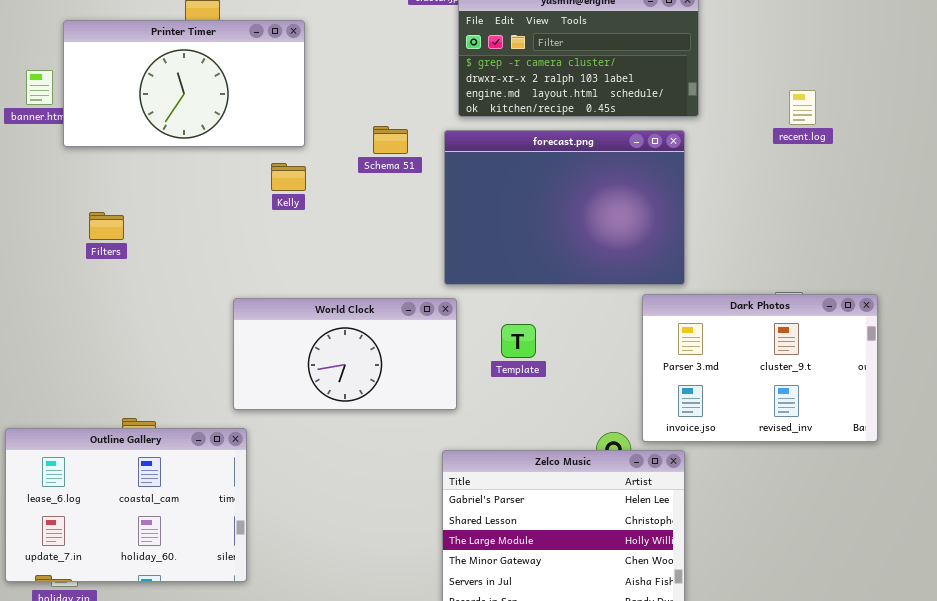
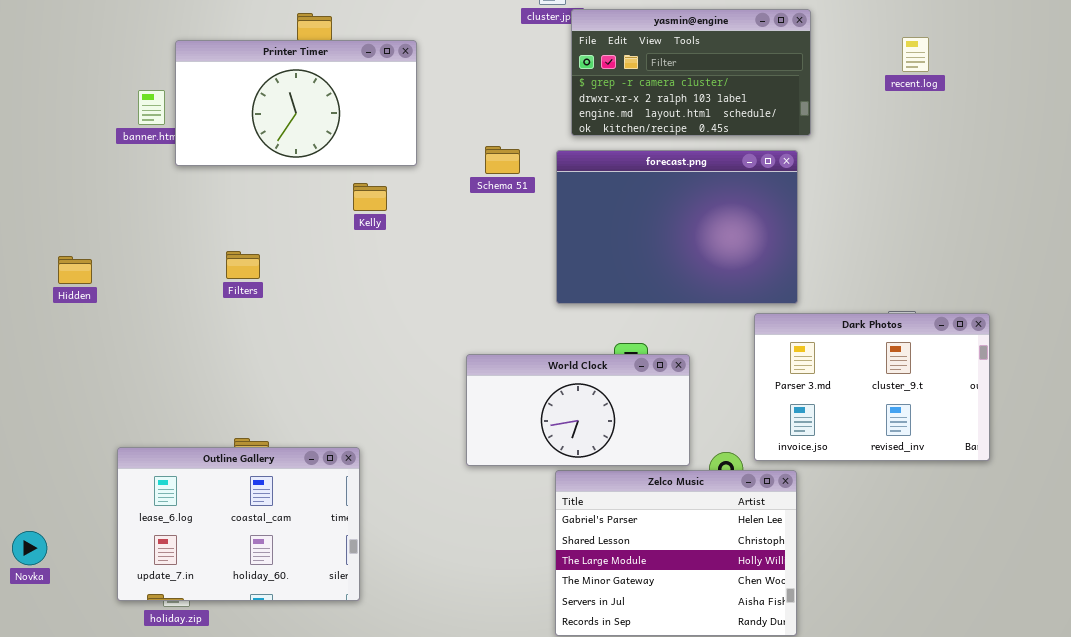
recent.log: [789,90,816,125] -> [902,37,929,72], moved
Kelly: [271,163,306,191] -> [353,183,387,211], moved
Filters: [89,212,124,240] -> [226,251,260,279], moved
World Clock: [233,298,457,410] -> [466,354,690,466], moved

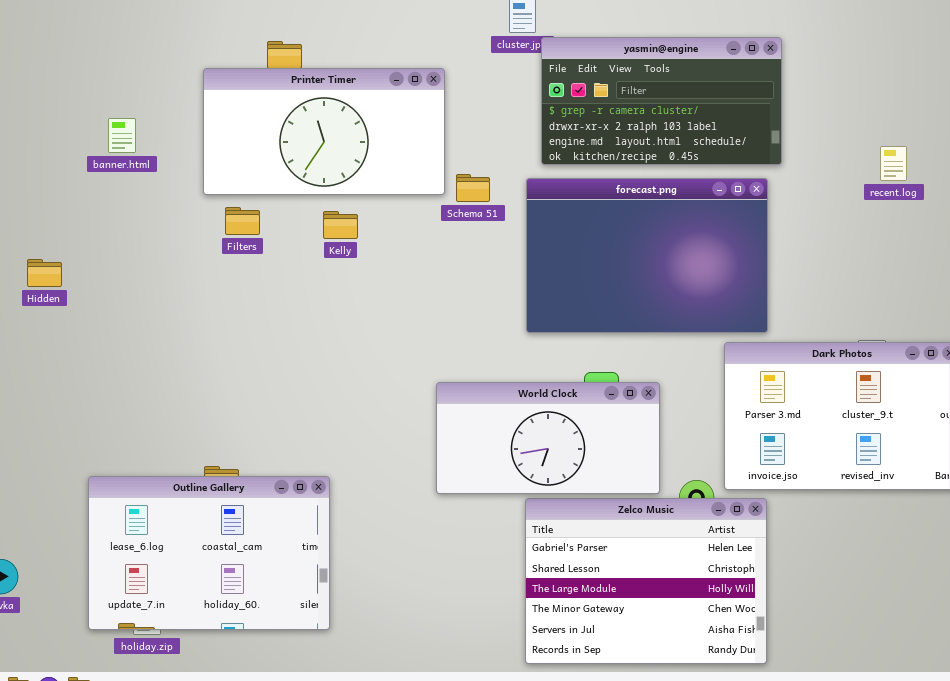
recent.log: [902,37,929,72] -> [880,146,907,181], moved
Printer Timer: [175,40,417,166] -> [203,68,445,195], moved
Filters: [226,251,260,279] -> [225,207,260,235], moved
Hidden: [58,256,92,284] -> [27,259,62,287], moved

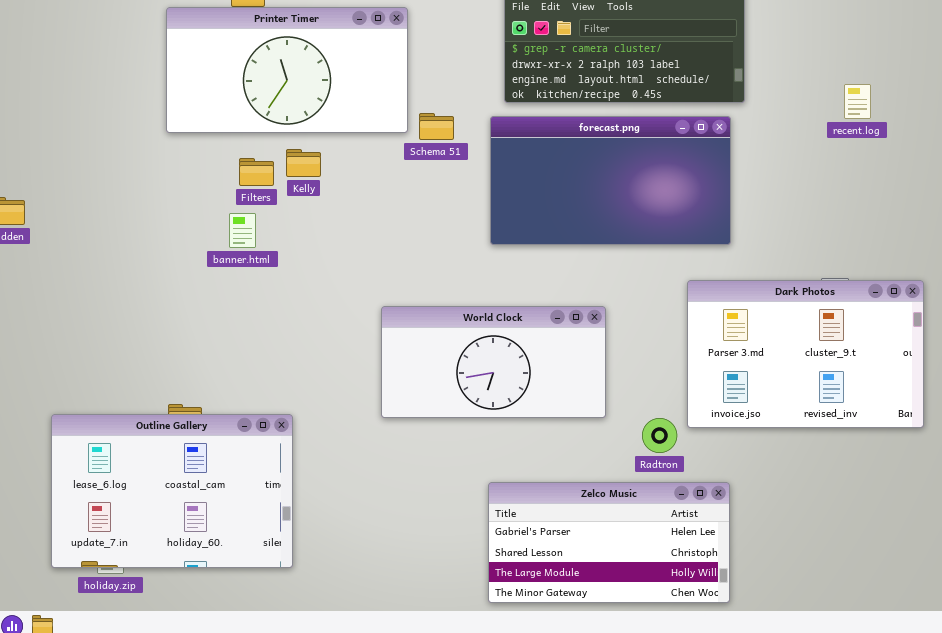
banner.html: [108,118,136,153] -> [229,213,256,248], moved
forecast.png: [526,178,768,333] -> [490,116,731,245], resized
Filters: [225,207,260,235] -> [239,158,274,186], moved
World Clock: [436,382,660,494] -> [381,306,606,418], moved
Zelco Music: [525,498,767,664] -> [488,482,730,603], resized

